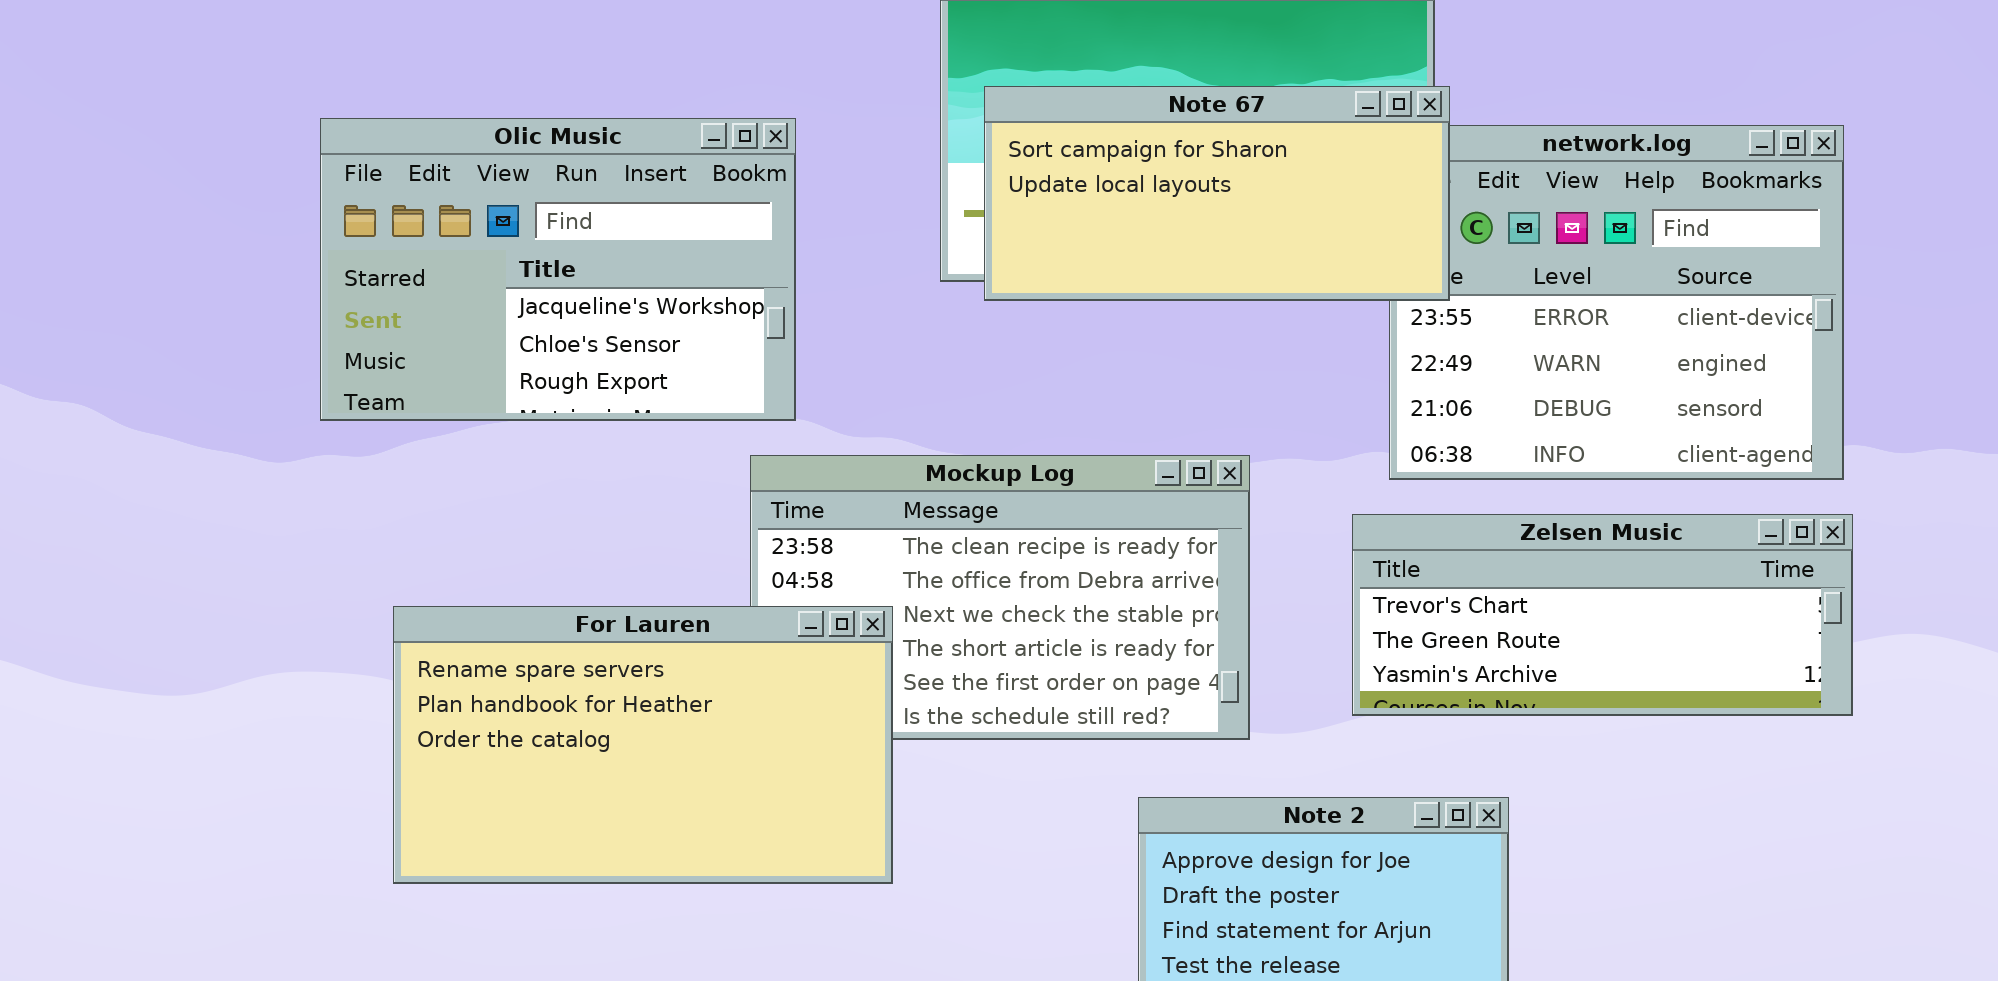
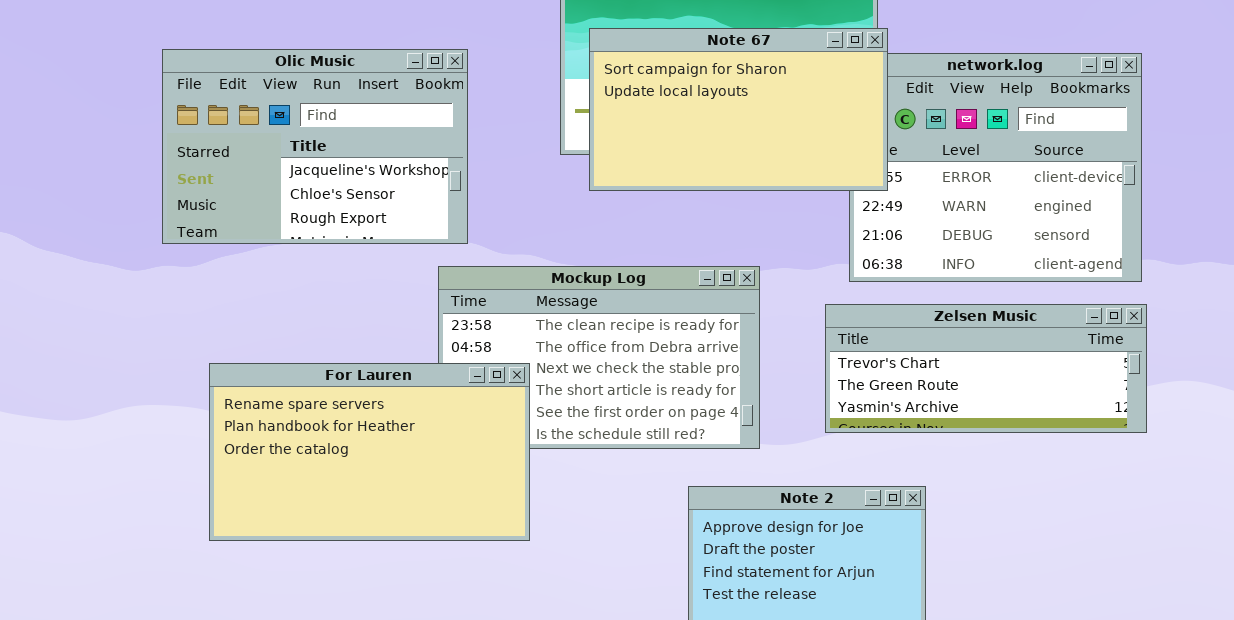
Note 67: [984,86,1450,301] -> [589,28,888,191], resized

